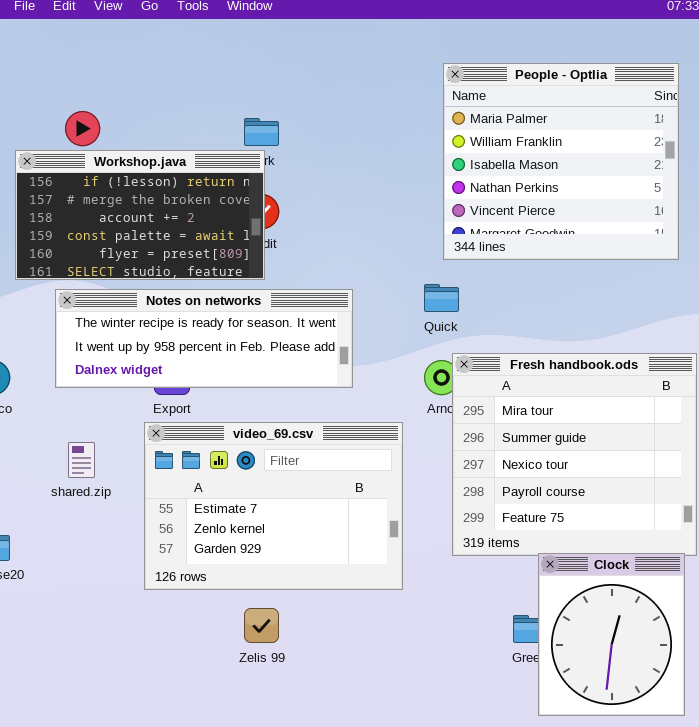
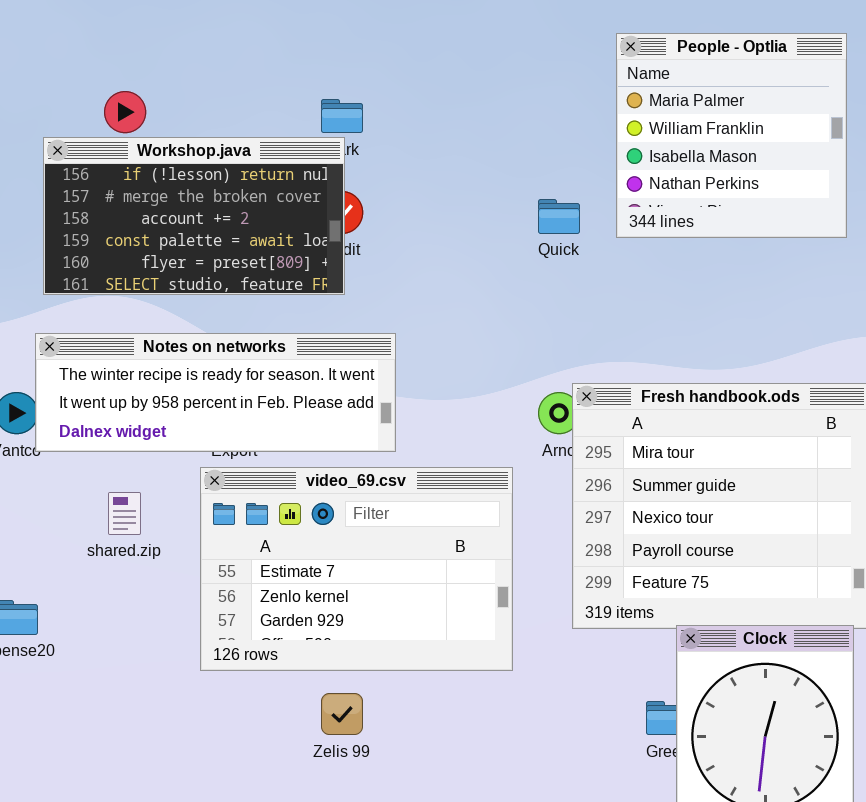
People - Optlia: [443,63,679,260] -> [616,33,847,238], resized
Quick: [424,284,459,312] -> [538,199,580,234], moved
Notes on networks: [55,289,353,388] -> [35,333,396,452], moved

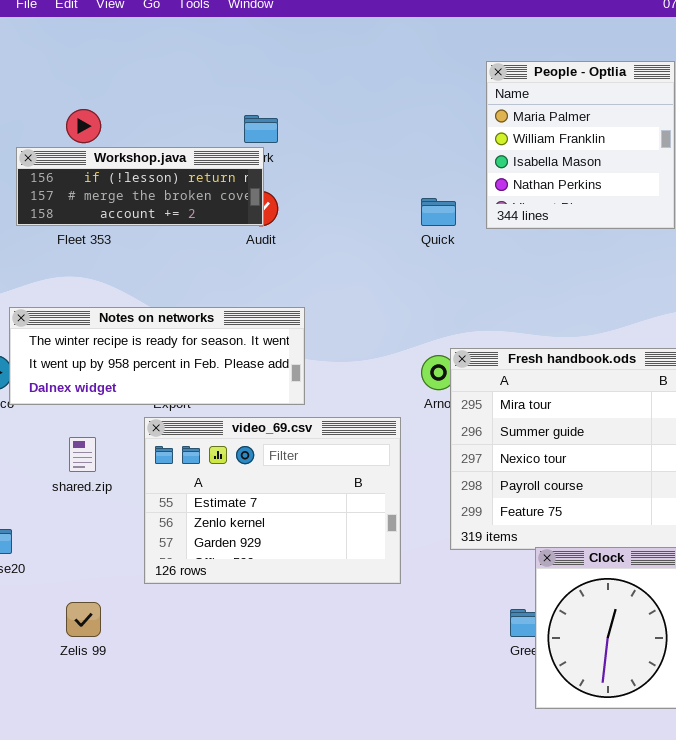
Workshop.java: [43,137,345,295] -> [16,147,264,226], resized
Zelis 99: [321,693,363,735] -> [66,602,101,637], moved

